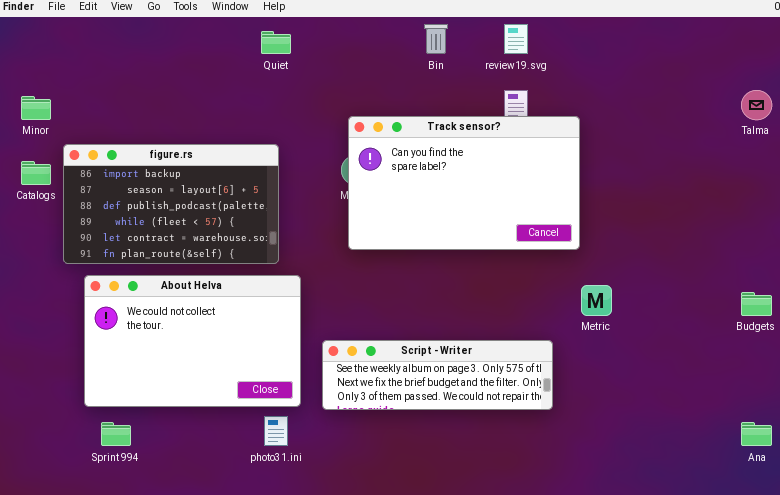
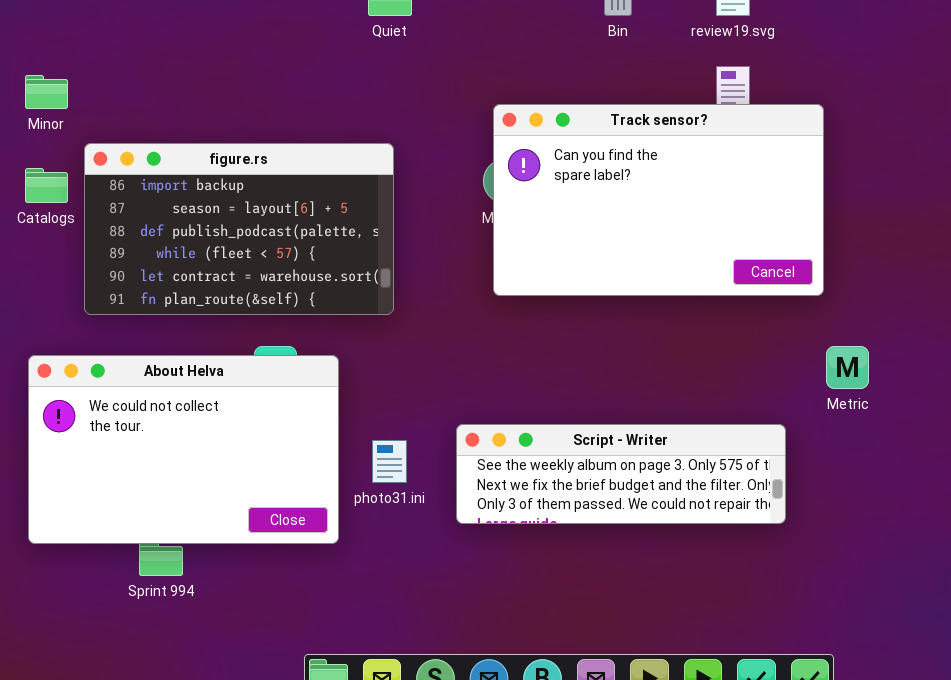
About Helva: [84,275,301,407] -> [28,355,339,544], moved
photo31.ini: [264,416,288,446] -> [372,440,407,483], moved

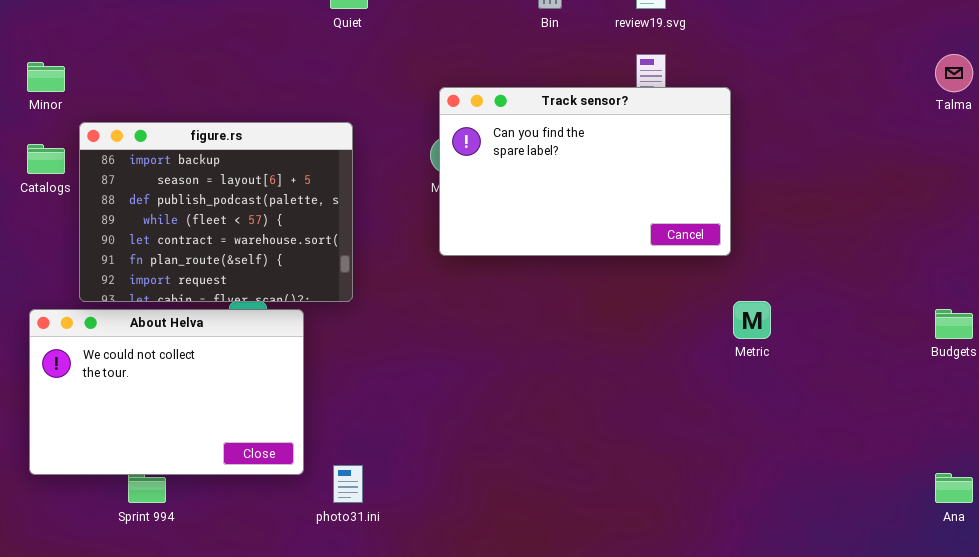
figure.rs: [84,143,394,315] -> [79,122,353,302], resized
Script - Writer: [456,424,786,524] -> none, closed
photo31.ini: [372,440,407,483] -> [333,465,363,503], moved

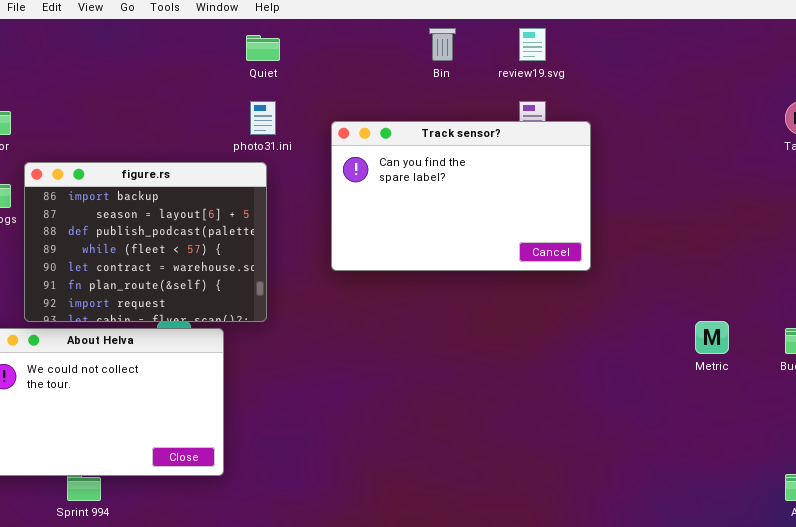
Track sensor?: [439,87,731,256] -> [331,121,591,271], moved
Metric: [733,301,771,339] -> [695,321,729,354], moved
photo31.ini: [333,465,363,503] -> [250,101,276,135], moved

